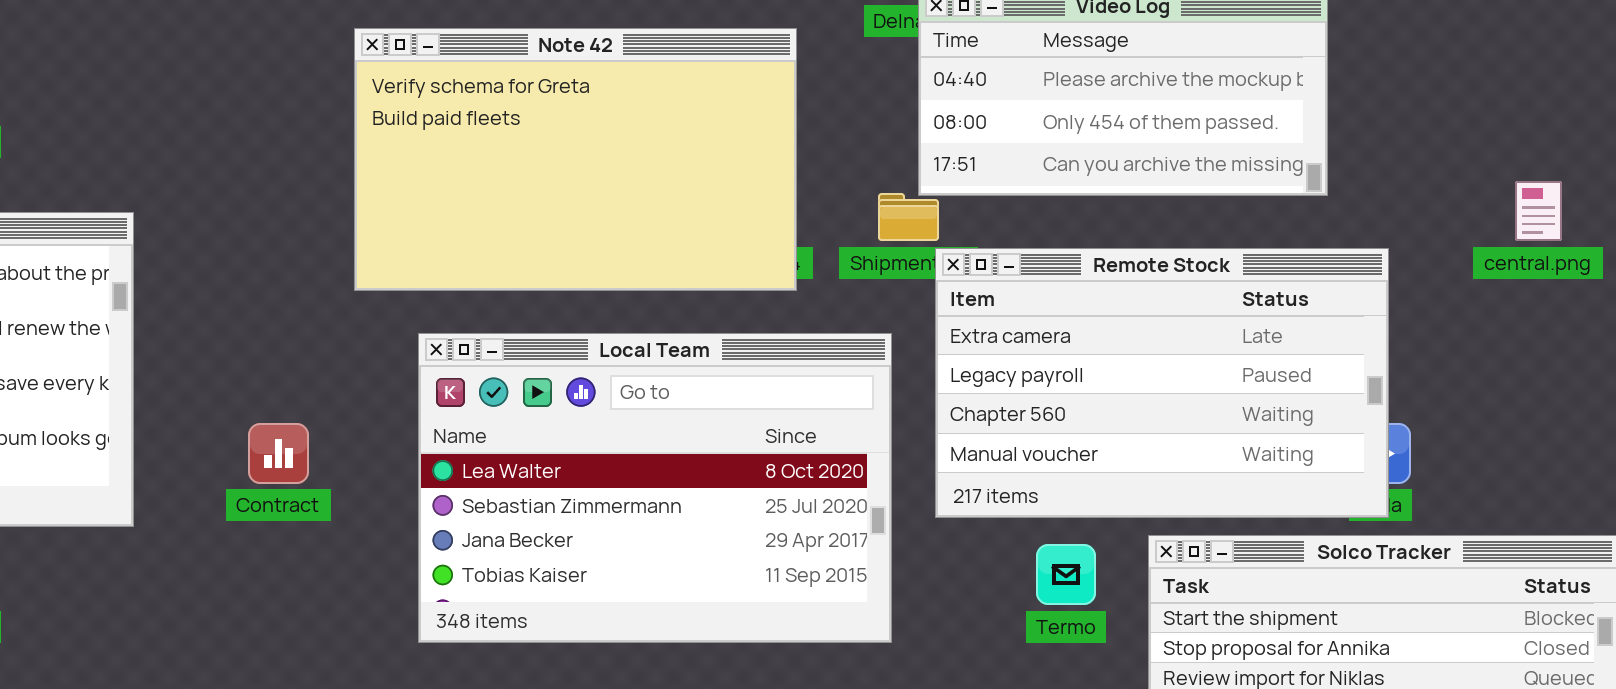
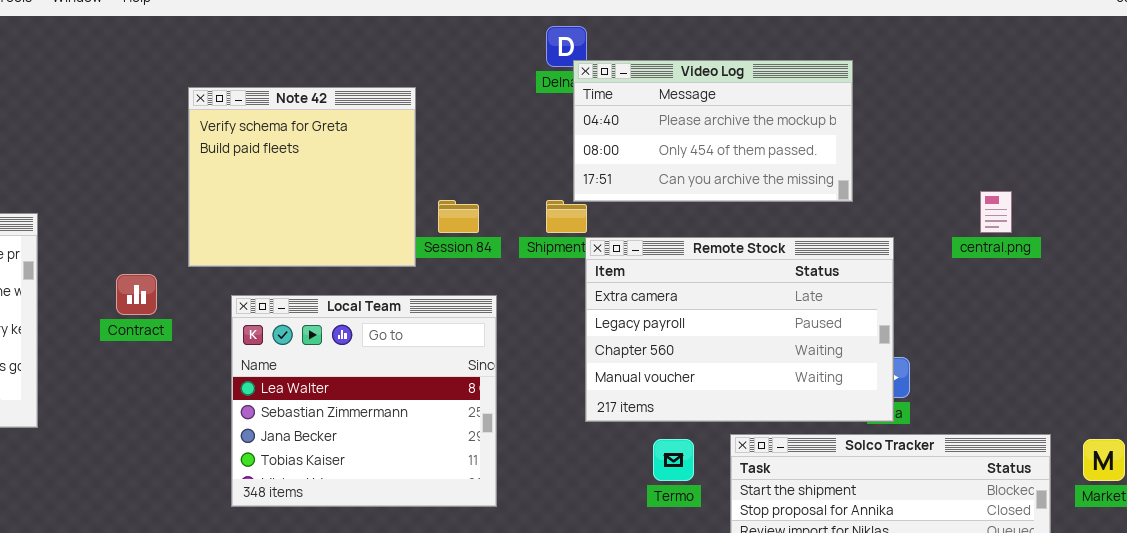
Note 42: [354,28,797,291] -> [188,87,416,267], resized
Local Team: [418,333,892,643] -> [231,295,497,507], resized
Contract: [248,423,309,484] -> [116,274,157,315], moved

